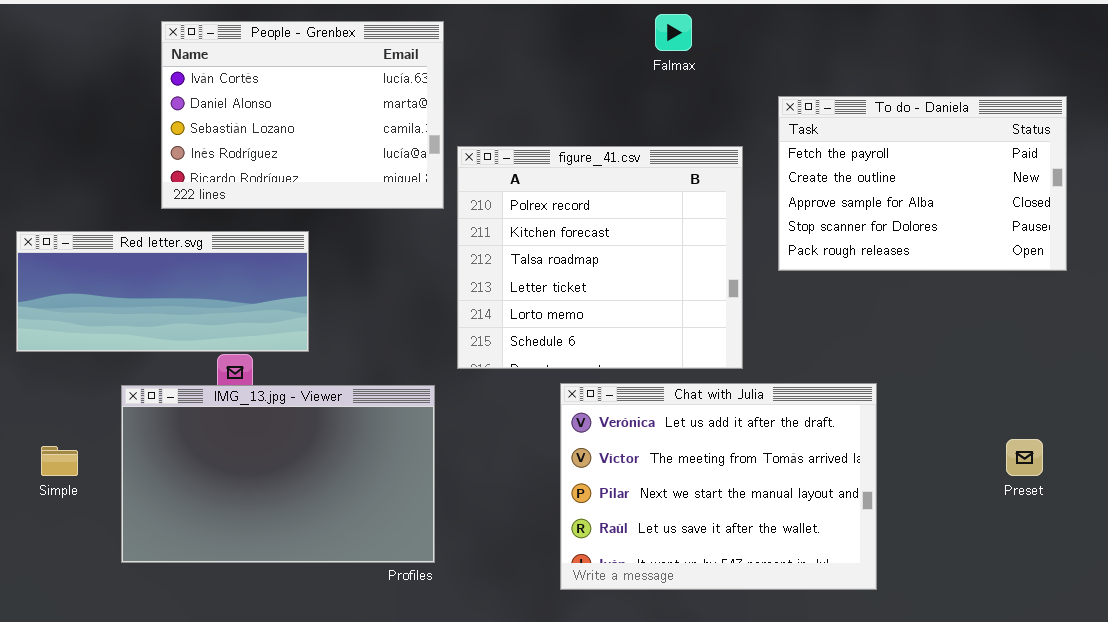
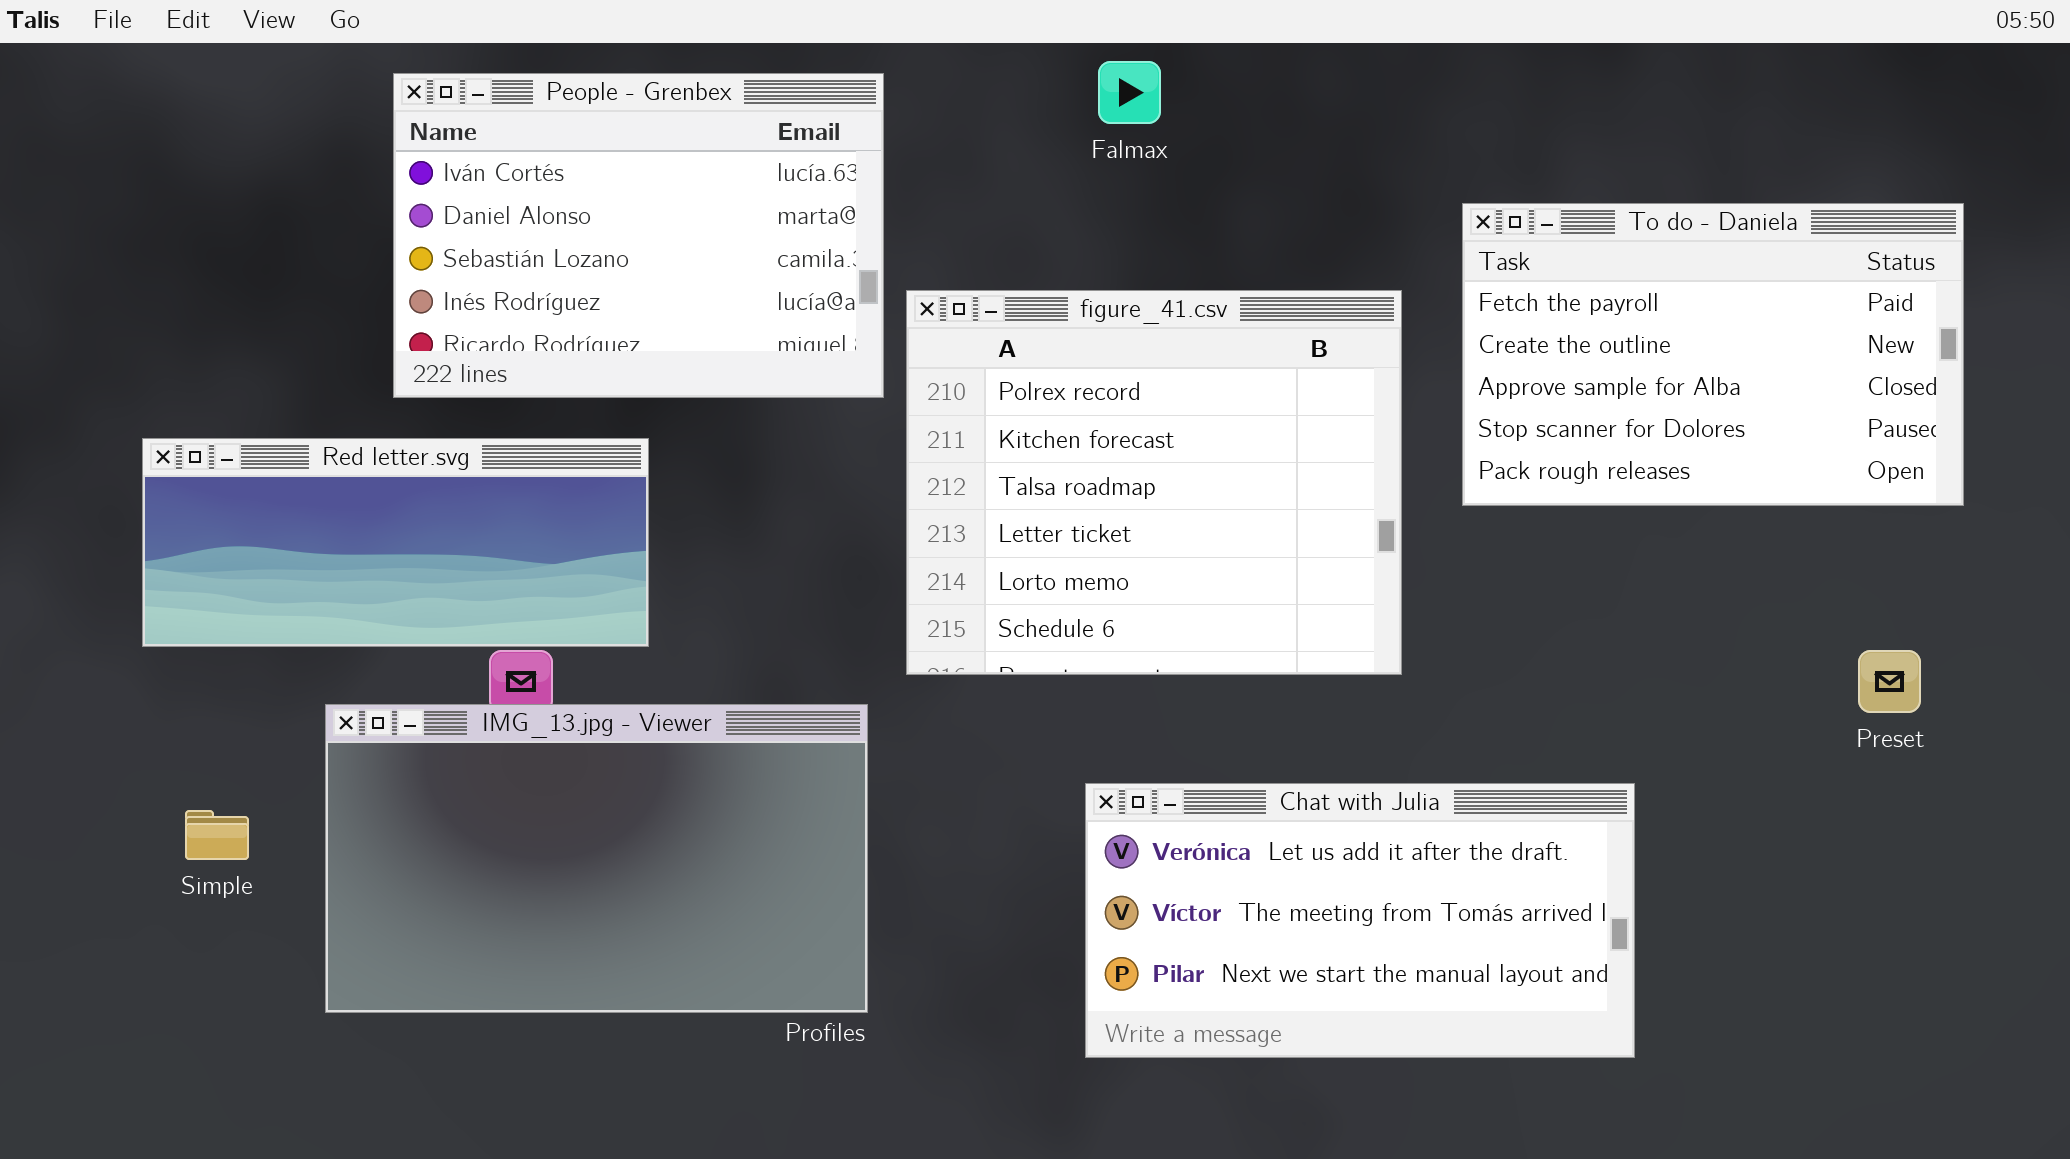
Falmax: [655,14,692,51] -> [1098,61,1161,124], moved
Chat with Julia: [560,383,877,590] -> [1085,783,1635,1058], resized
Preset: [1006,439,1043,476] -> [1858,650,1921,713], moved

